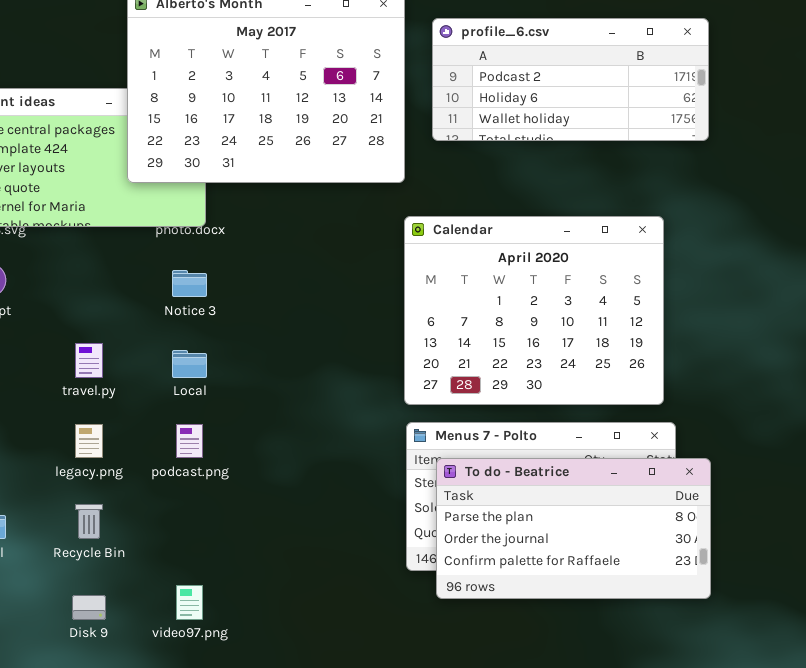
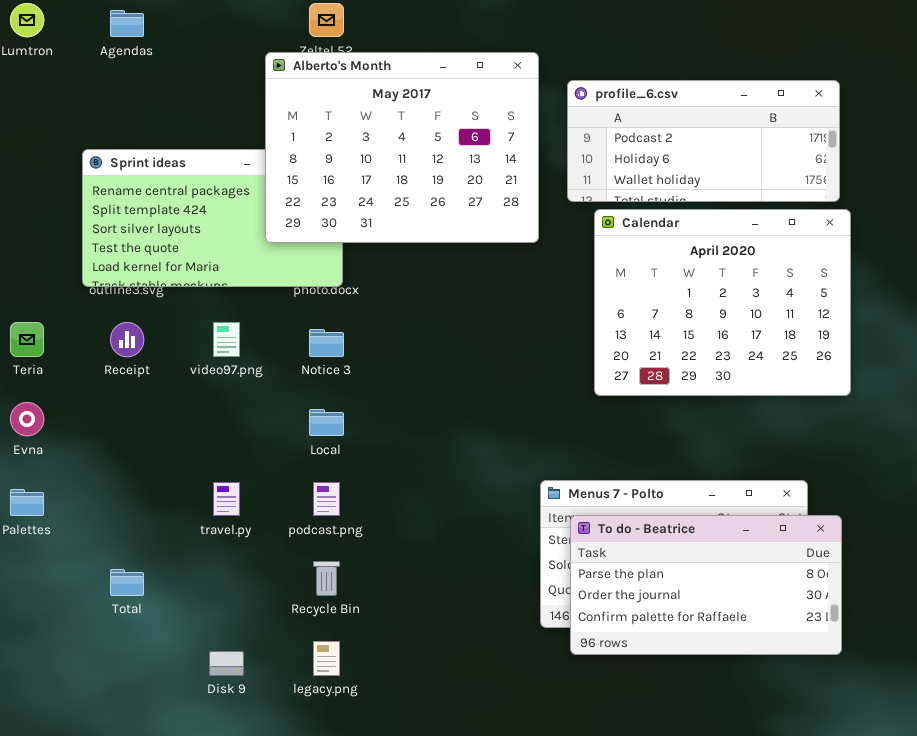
Calendar: [404,216,664,405] -> [594,209,851,396], moved
travel.py: [75,343,103,378] -> [213,482,240,516], moved
legacy.png: [75,424,103,458] -> [313,641,340,676], moved
Recycle Bin: [75,504,103,539] -> [313,561,340,596], moved
video97.png: [176,585,203,620] -> [213,322,240,357], moved

